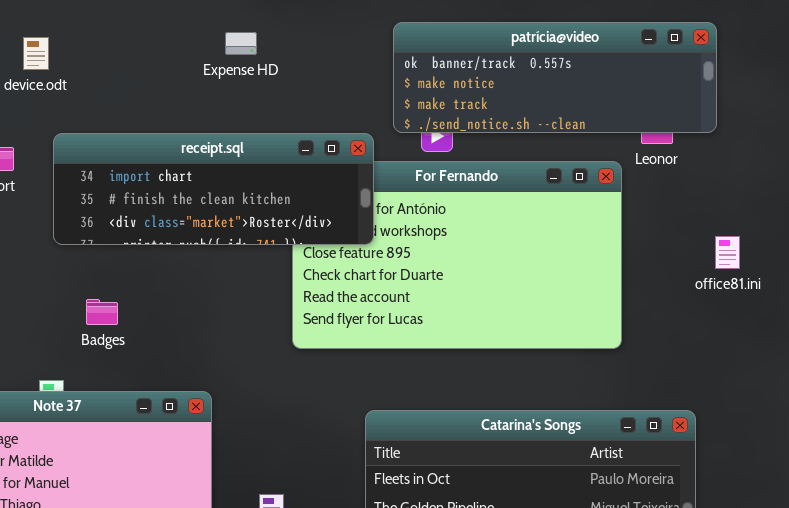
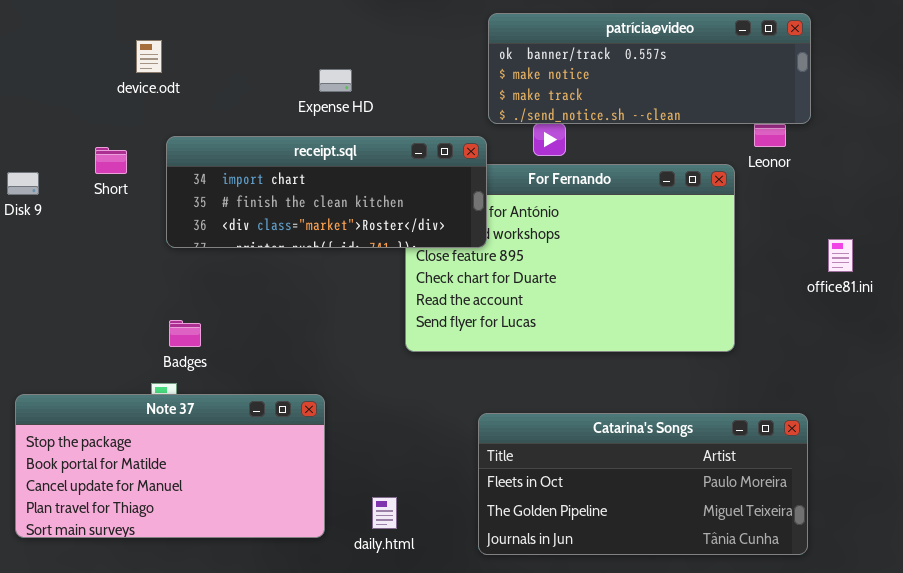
patrícia@video: [393,22,717,133] -> [488,13,811,124], moved
Expense HD: [225,32,257,55] -> [319,69,352,92], moved
Badges: [86,299,118,325] -> [169,320,201,347], moved

